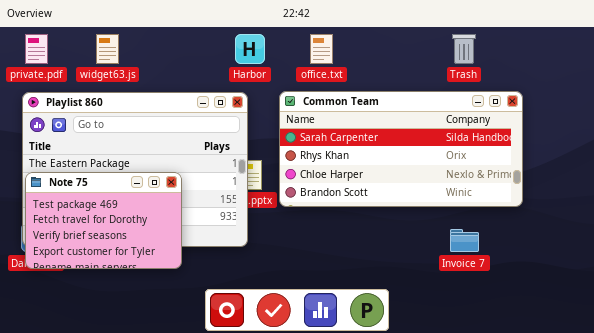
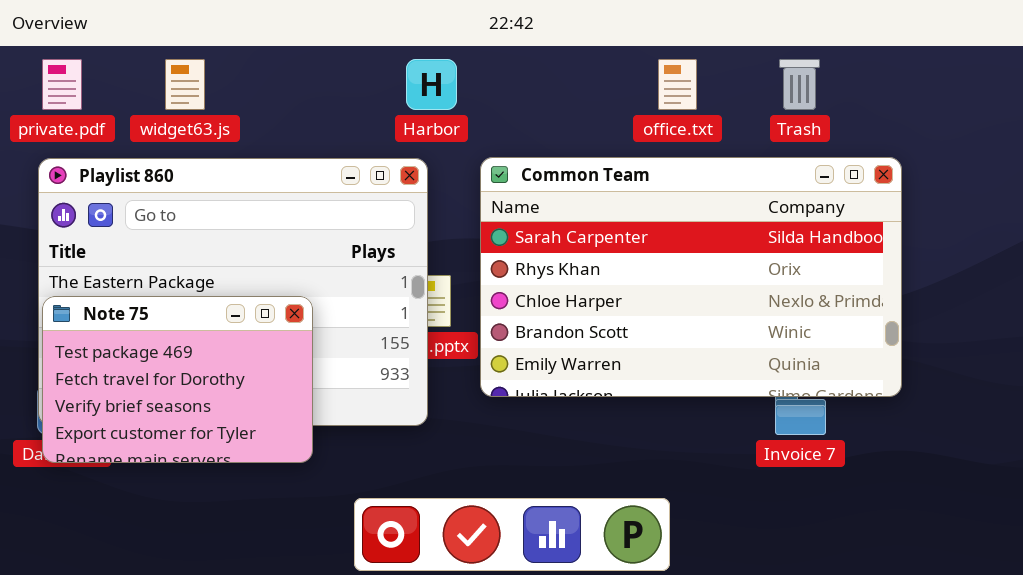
office.txt: [310,34,333,64] -> [658,59,697,110], moved
Common Team: [279,91,523,207] -> [480,157,902,397], resized

